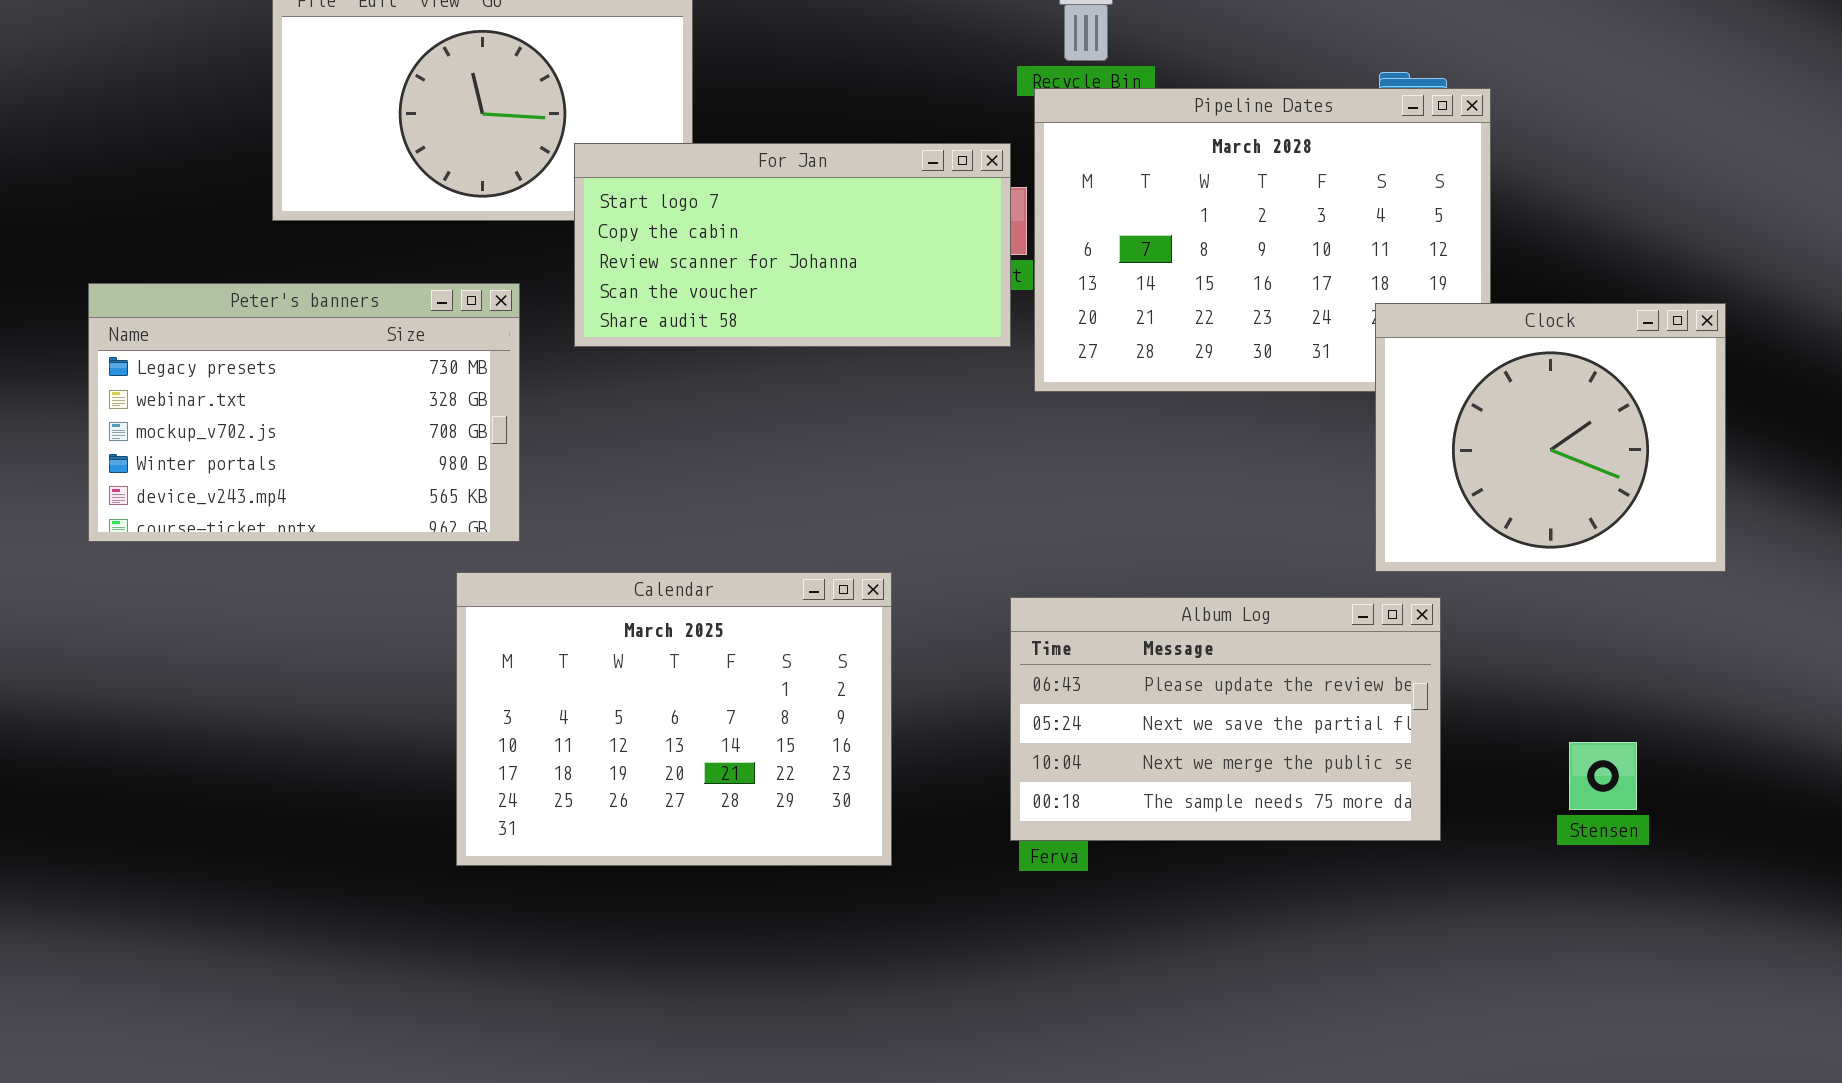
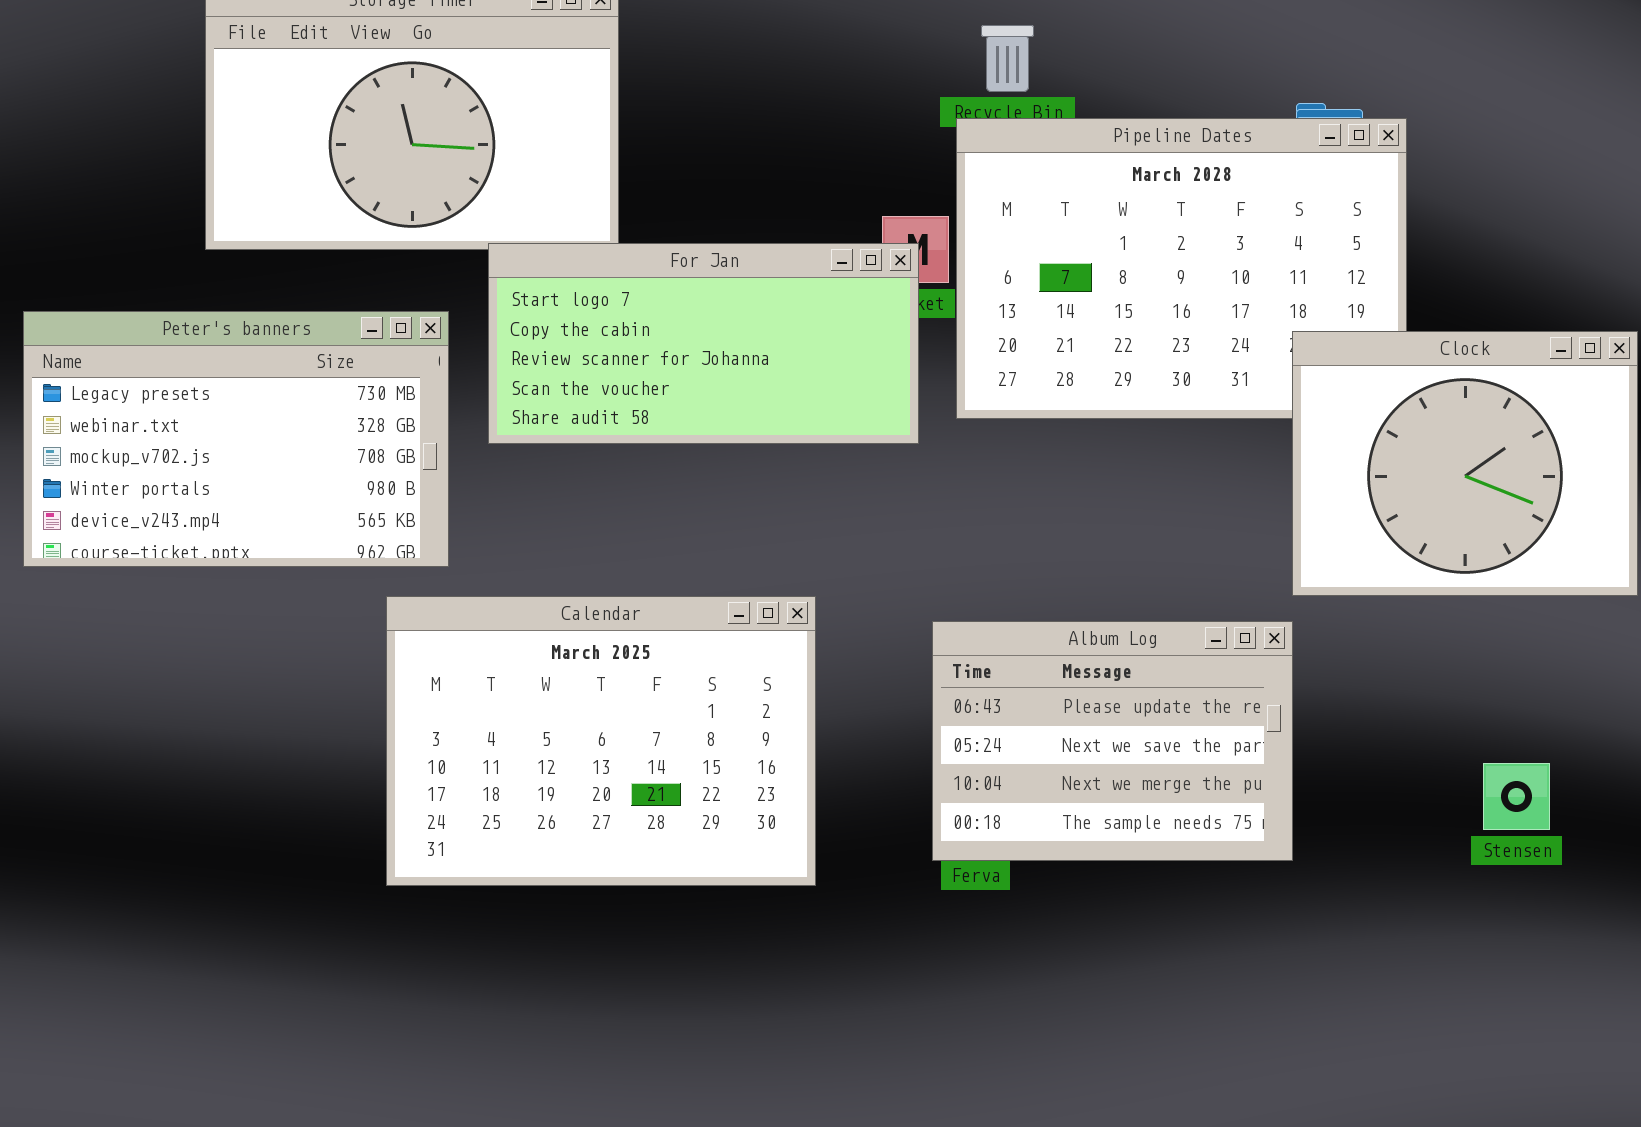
For Jan: [574,143,1011,347] -> [488,243,919,444], moved
Album Log: [1010,597,1441,841] -> [932,621,1293,861], resized

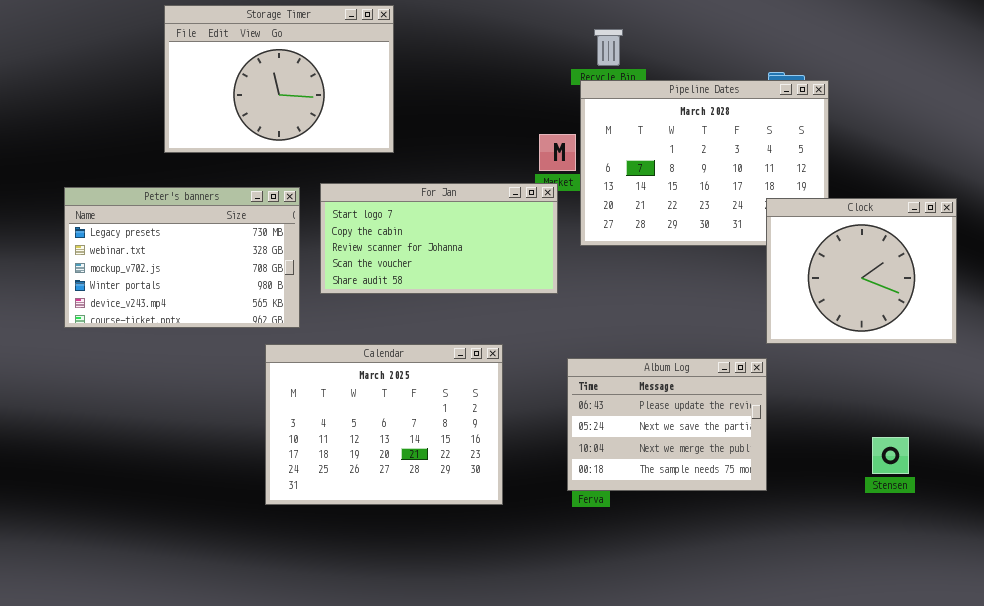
For Jan: [488,243,919,444] -> [320,183,558,294], moved

